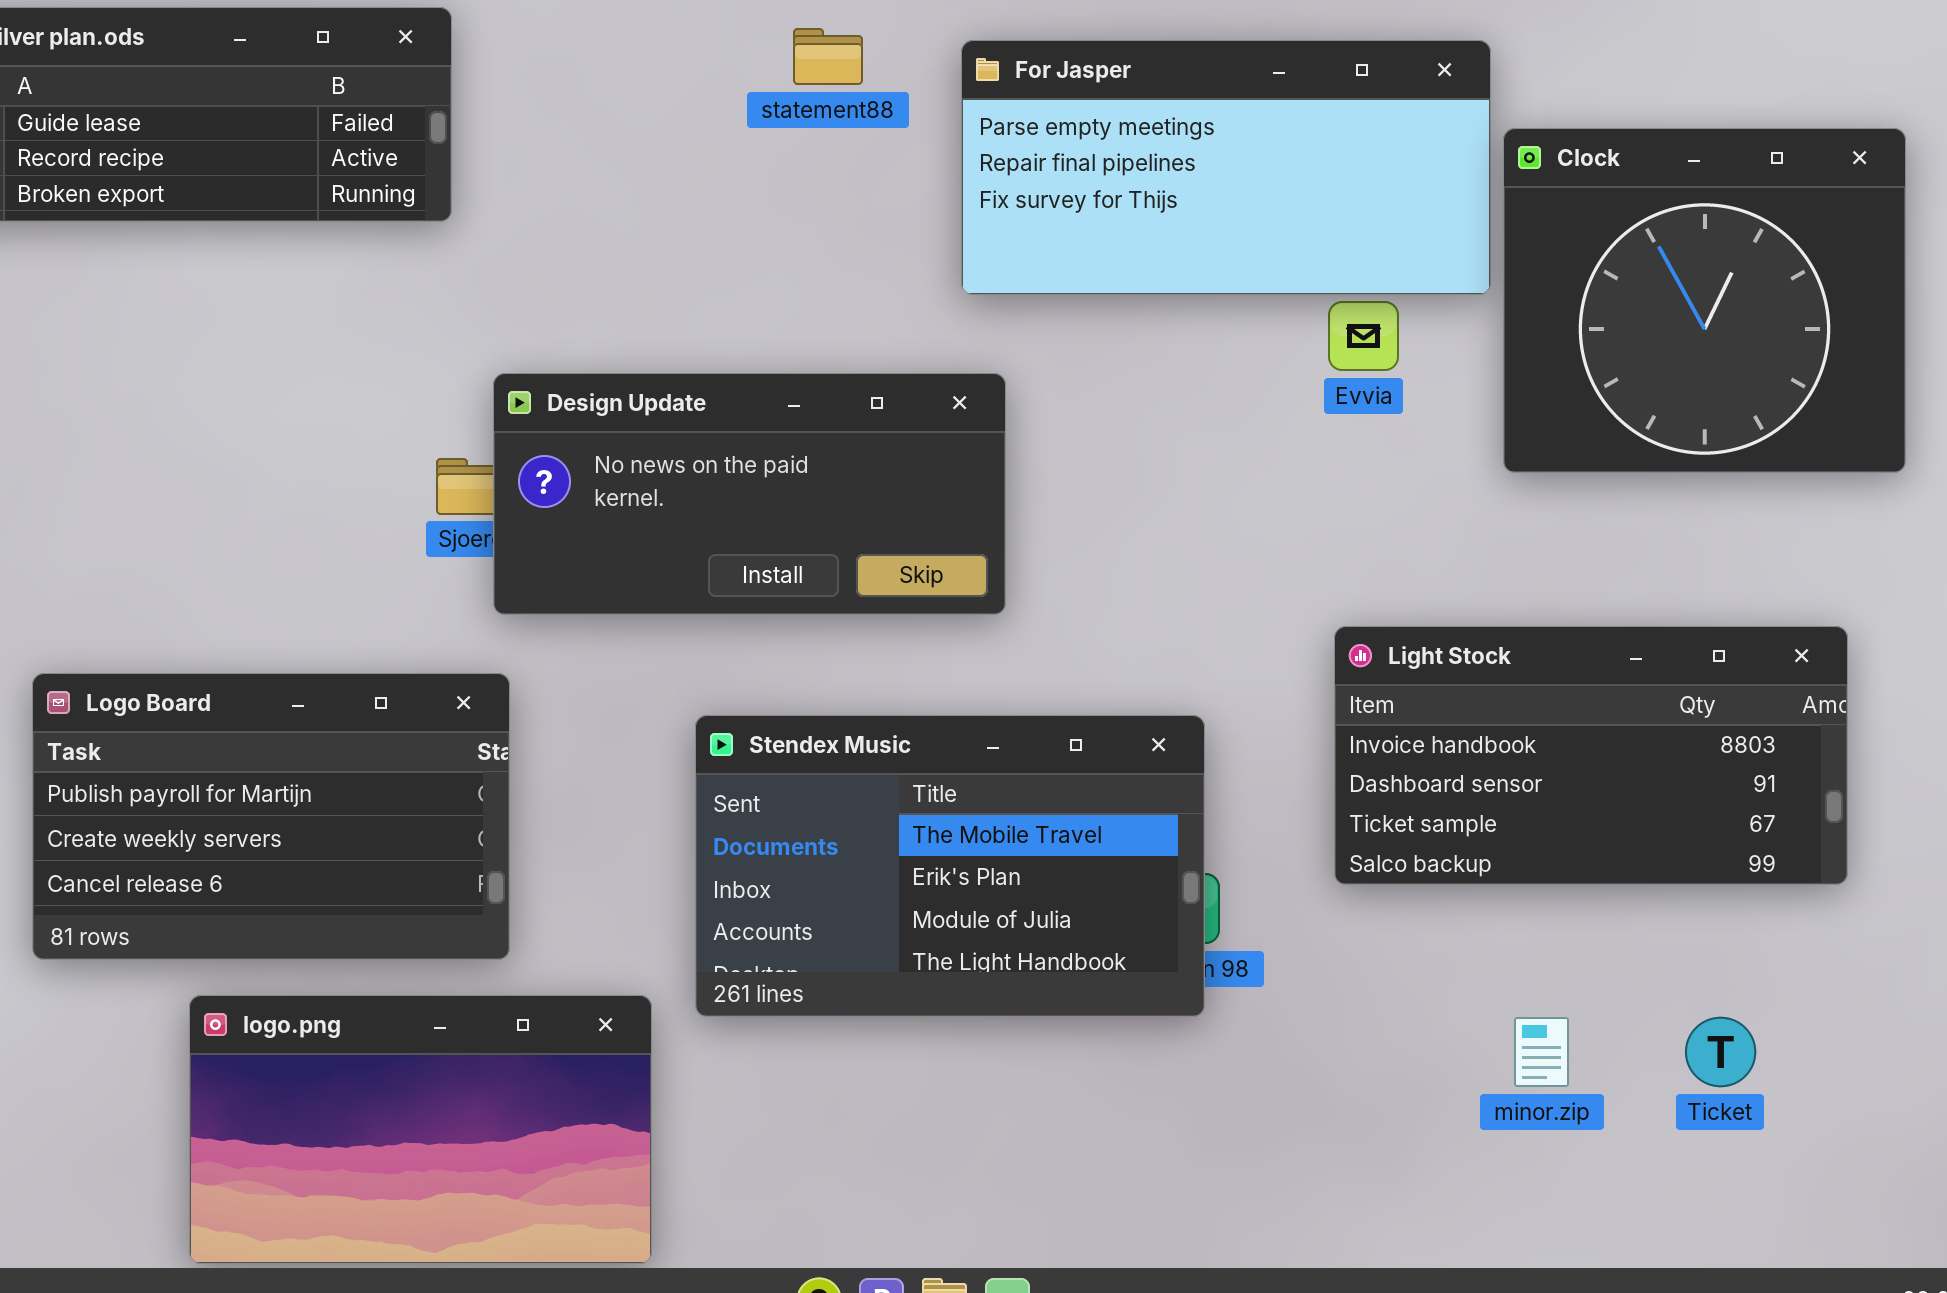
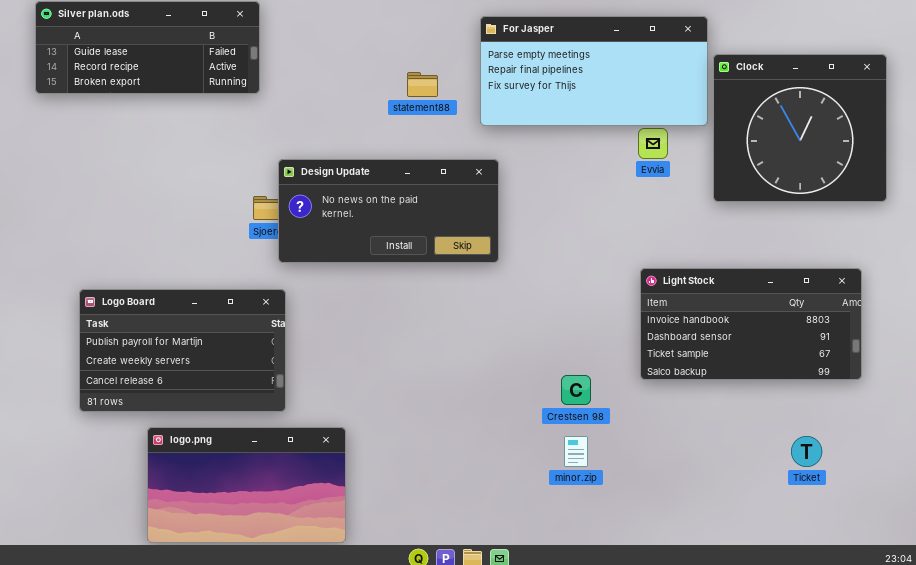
statement88: [793,28,863,85] -> [407,72,438,97], moved
Stendex Music: [695,715,1205,1017] -> none, closed
minor.zip: [1514,1017,1569,1087] -> [564,436,588,467], moved

